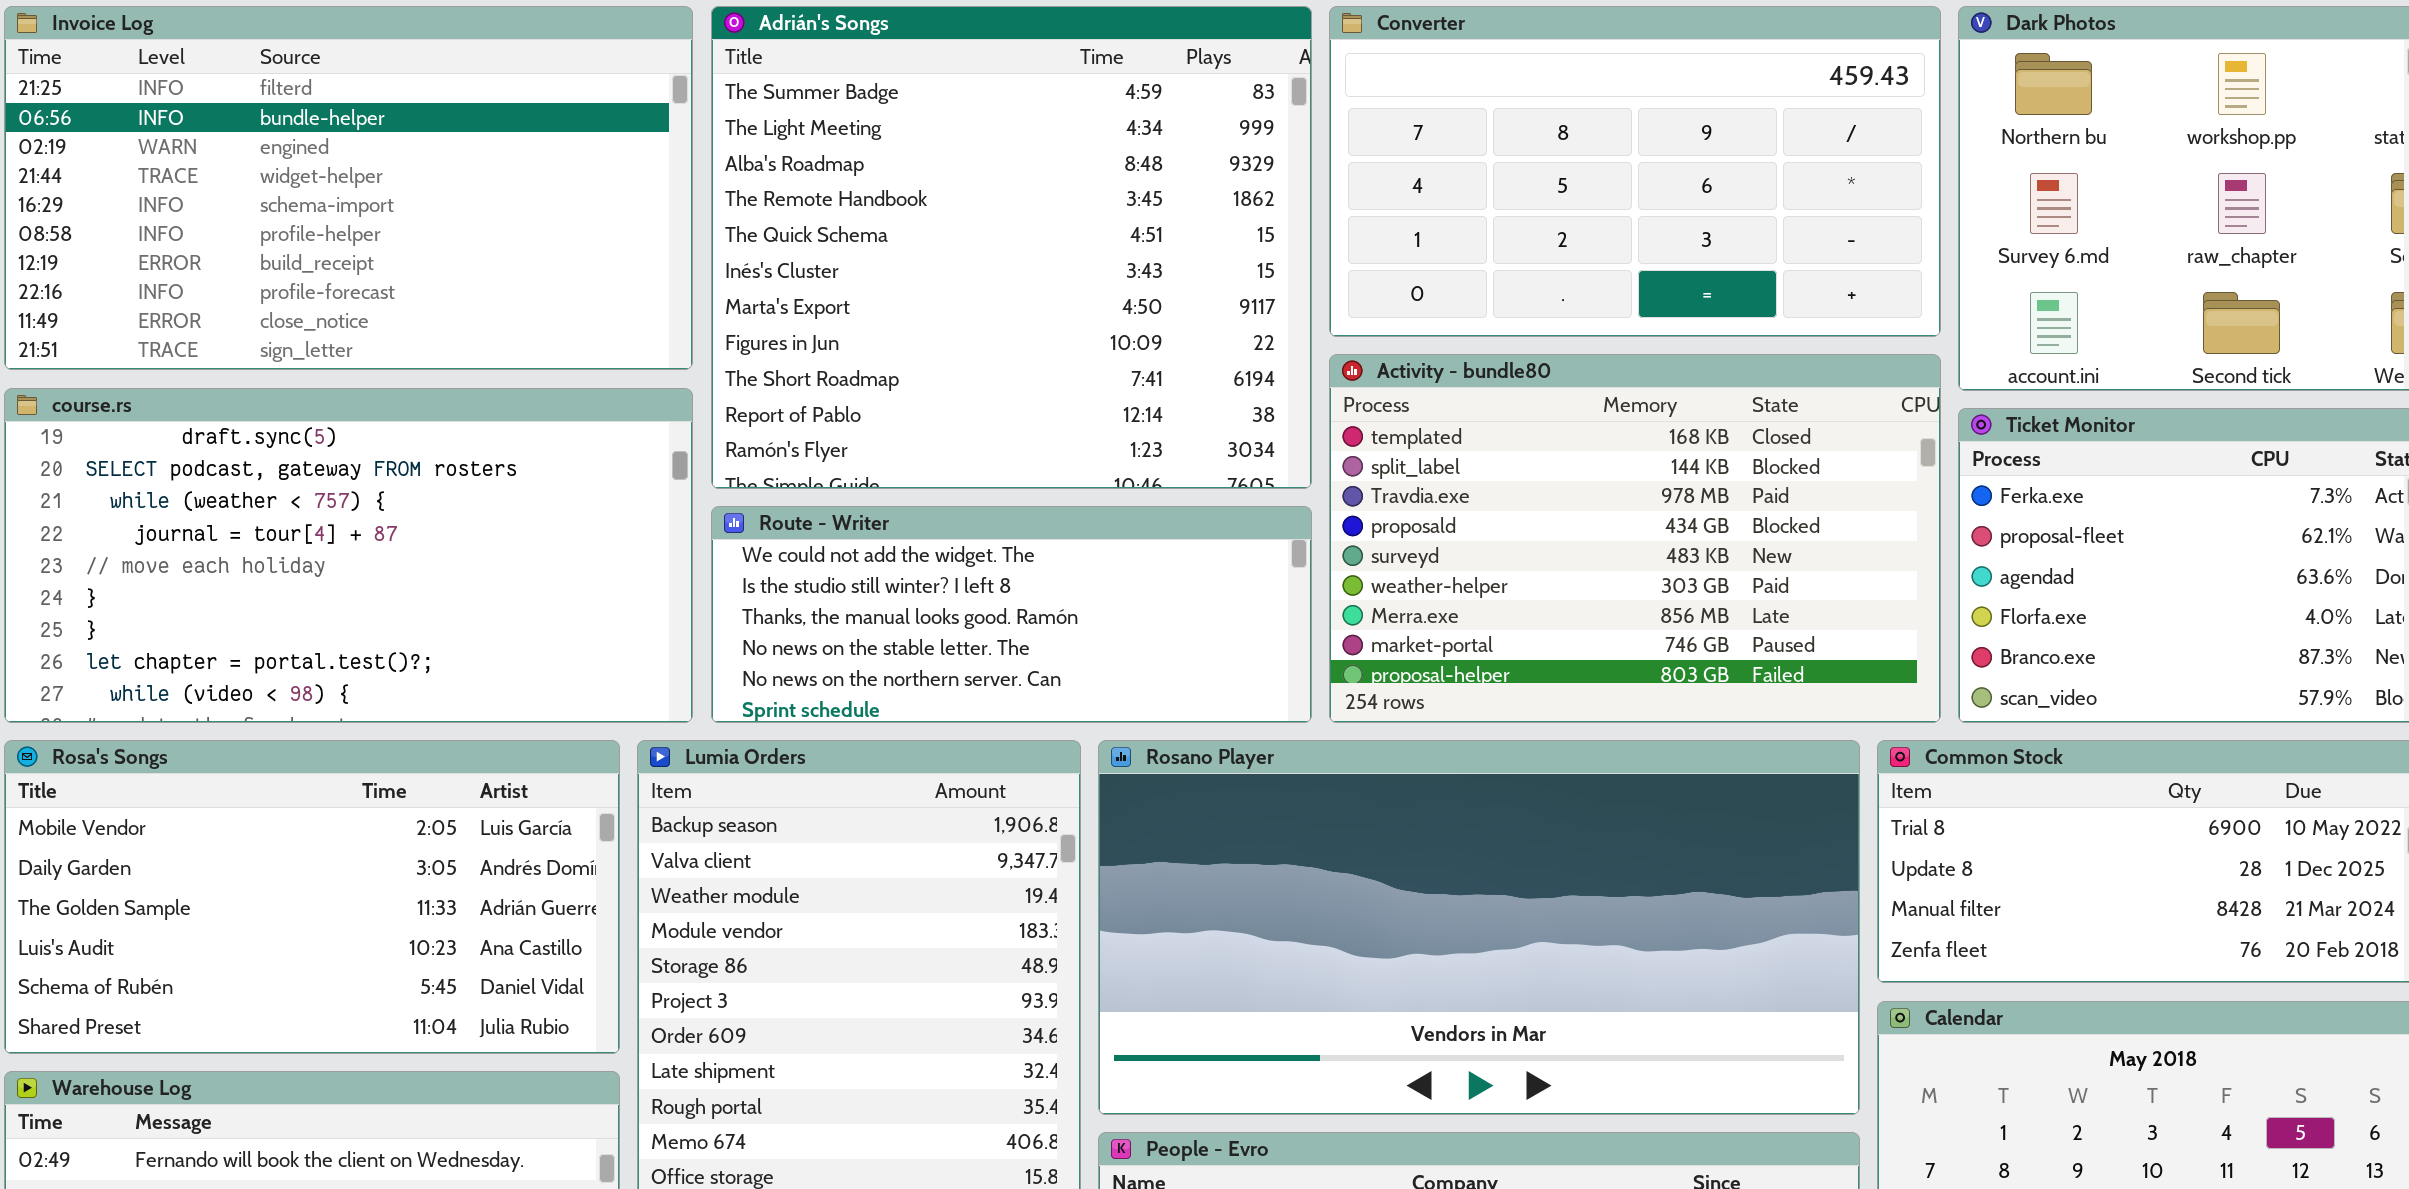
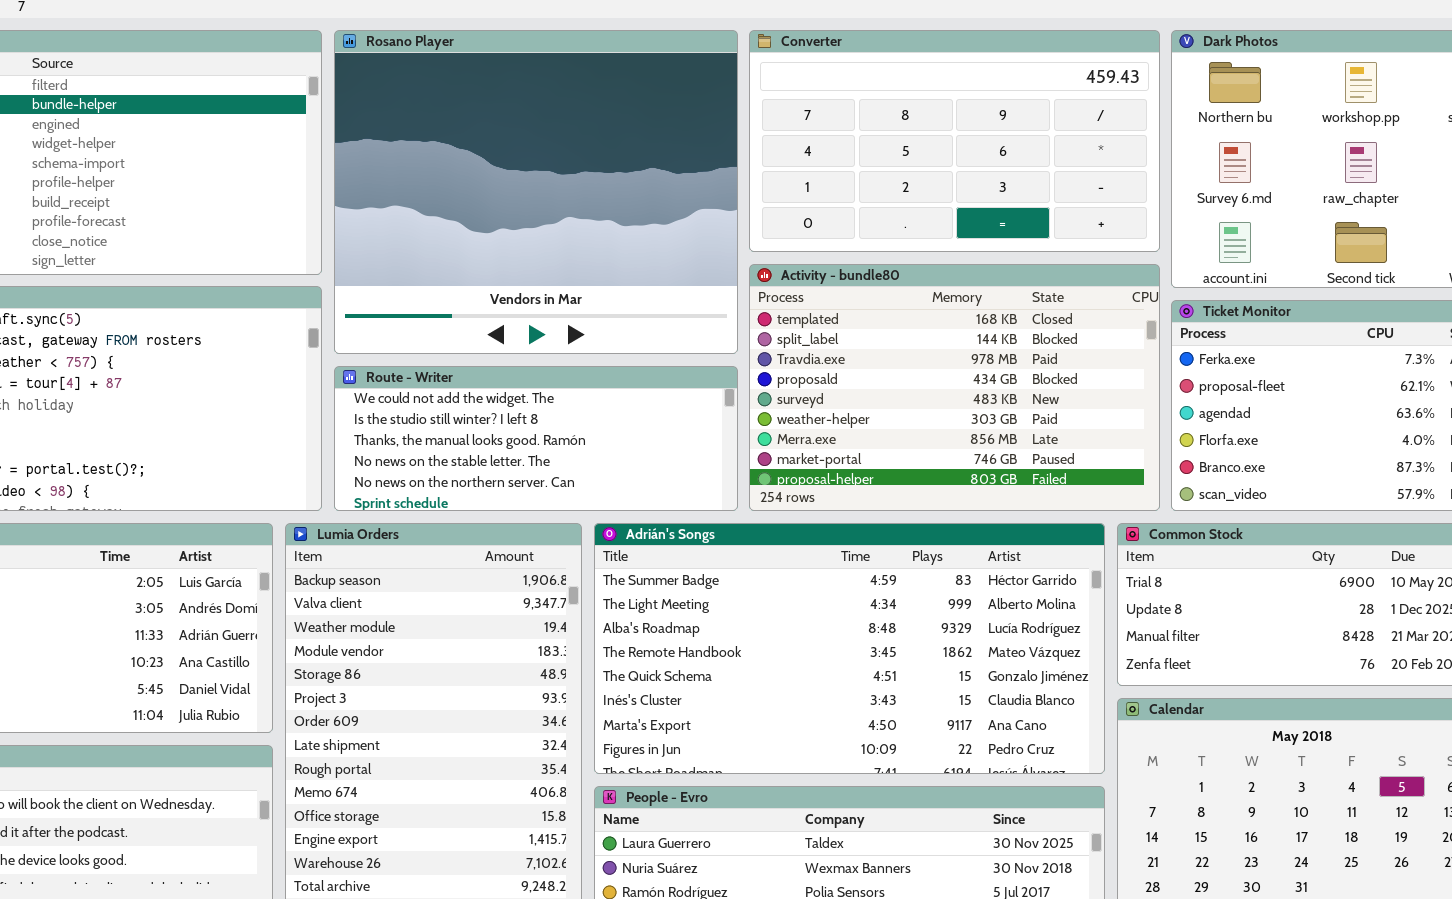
Adrián's Songs: [711,6,1312,489] -> [594,523,1105,774], moved, resized
Rosano Player: [1098,740,1860,1115] -> [334,30,738,354], moved, resized

